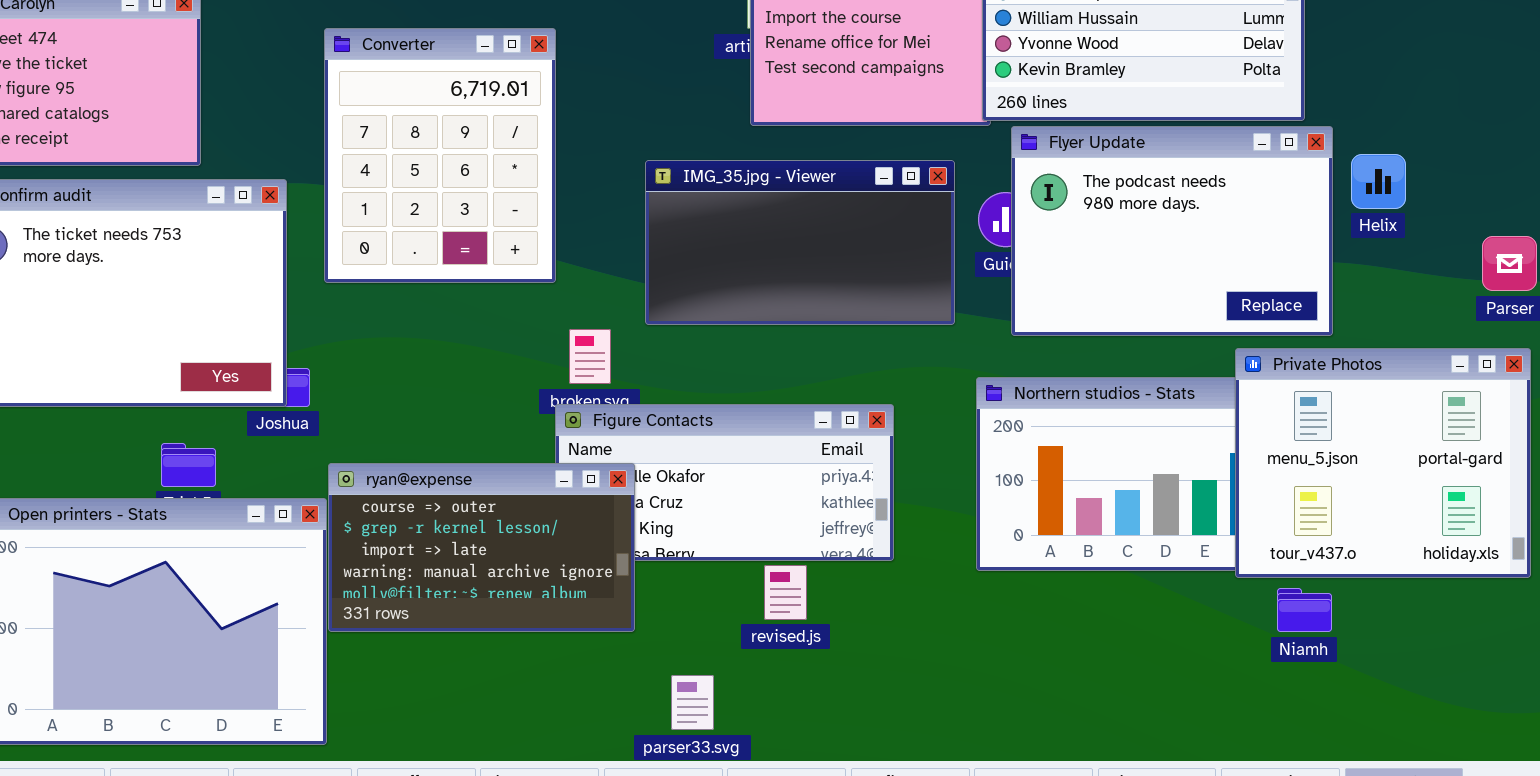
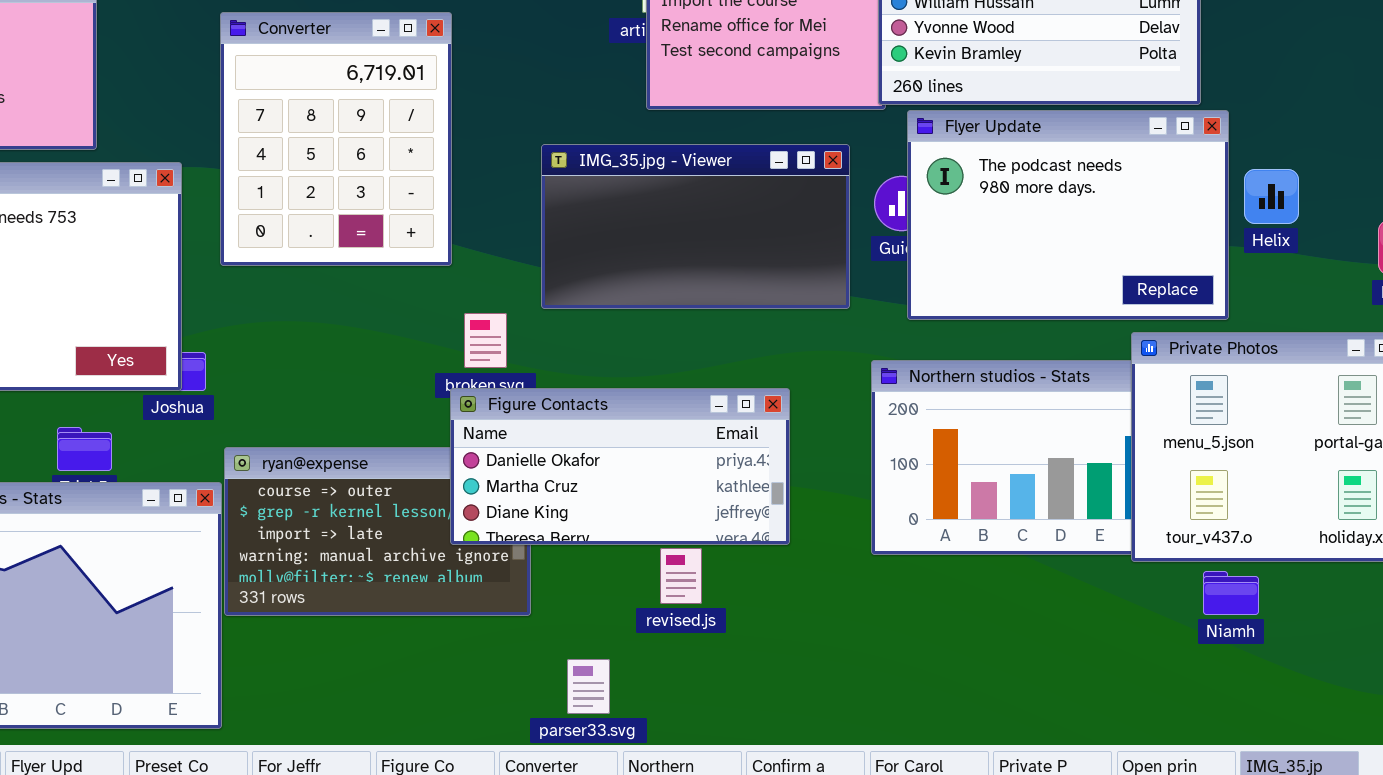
Helix: [1351,154,1406,209] -> [1244,169,1299,224], moved
Figure Contacts: [555,404,894,561] -> [450,388,790,545], raised
Niamh: [1277,588,1332,632] -> [1203,571,1259,615], moved

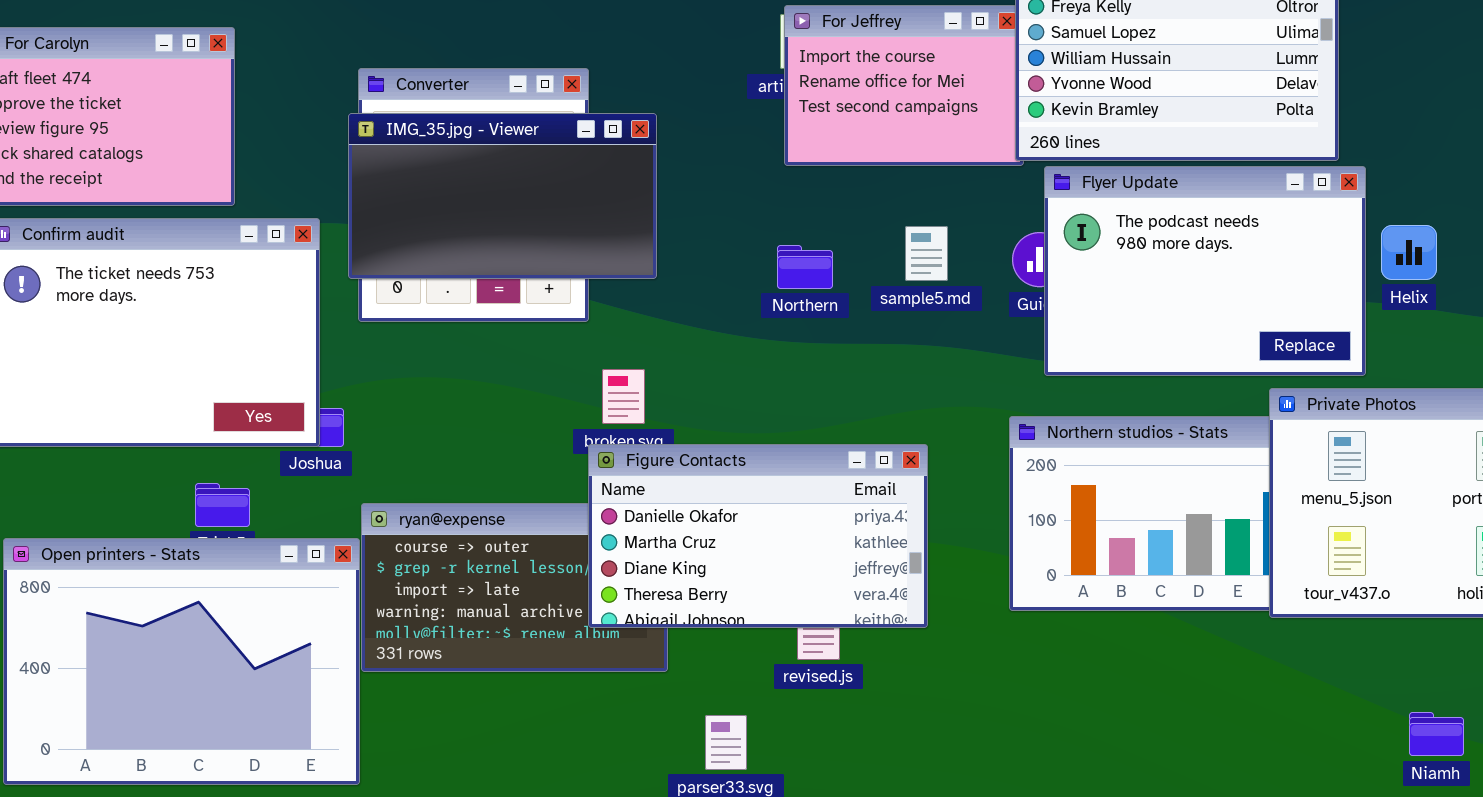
IMG_35.jpg - Viewer: [541,144,850,309] -> [348,113,657,279], moved
Figure Contacts: [450,388,790,545] -> [588,444,928,628], resized
Niamh: [1203,571,1259,615] -> [1409,712,1464,756], moved

